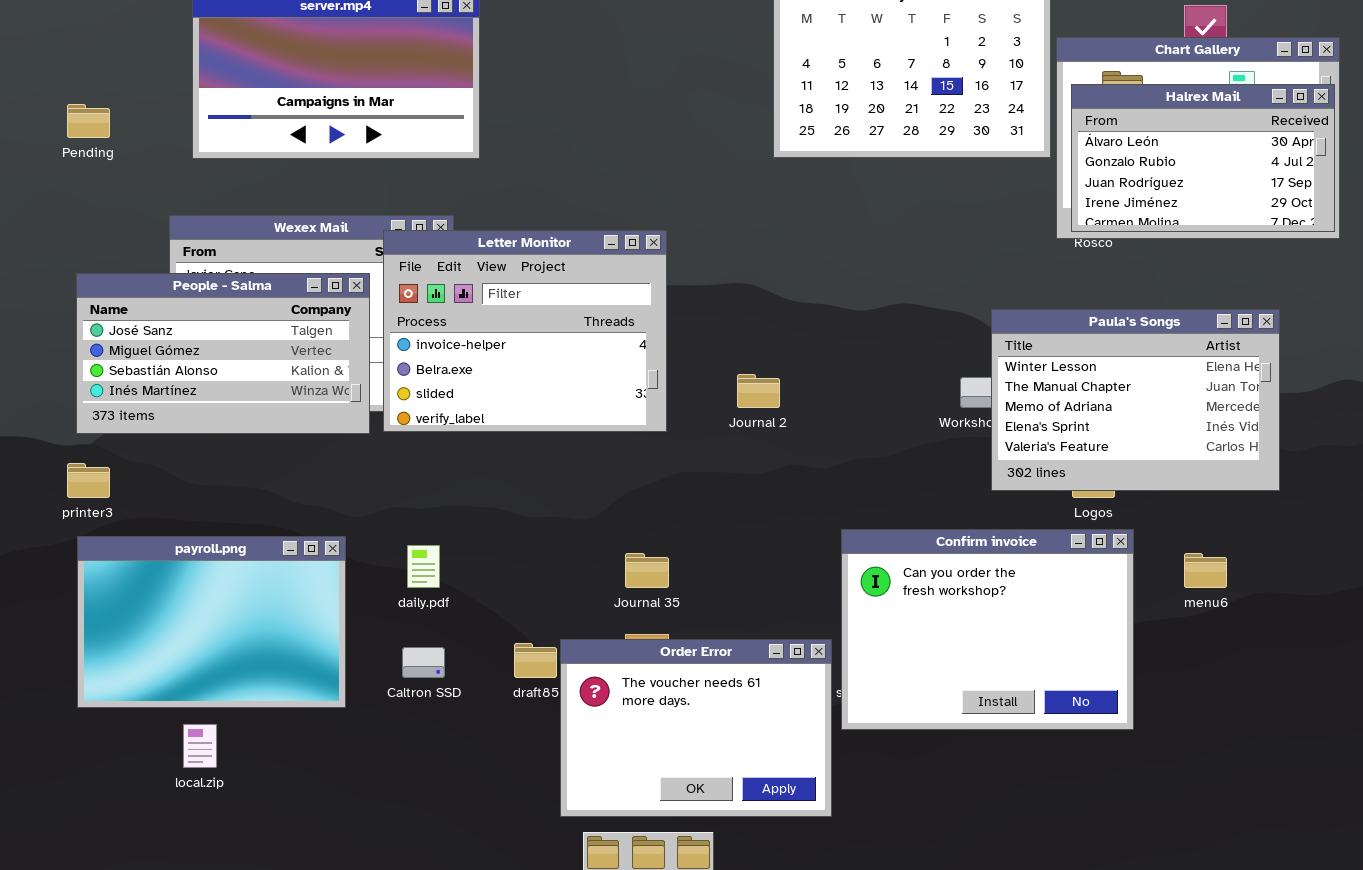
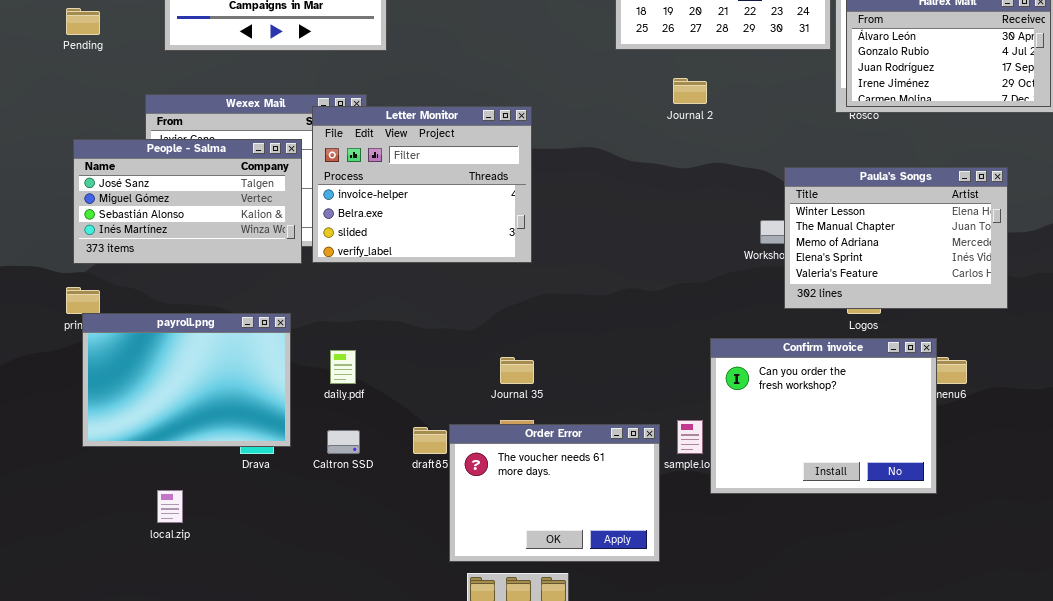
Journal 2: [737,374,780,408] -> [673,78,707,104], moved
Confirm invoice: [841,529,1134,730] -> [710,338,937,494], moved
payroll.png: [77,536,346,708] -> [82,313,291,447], moved

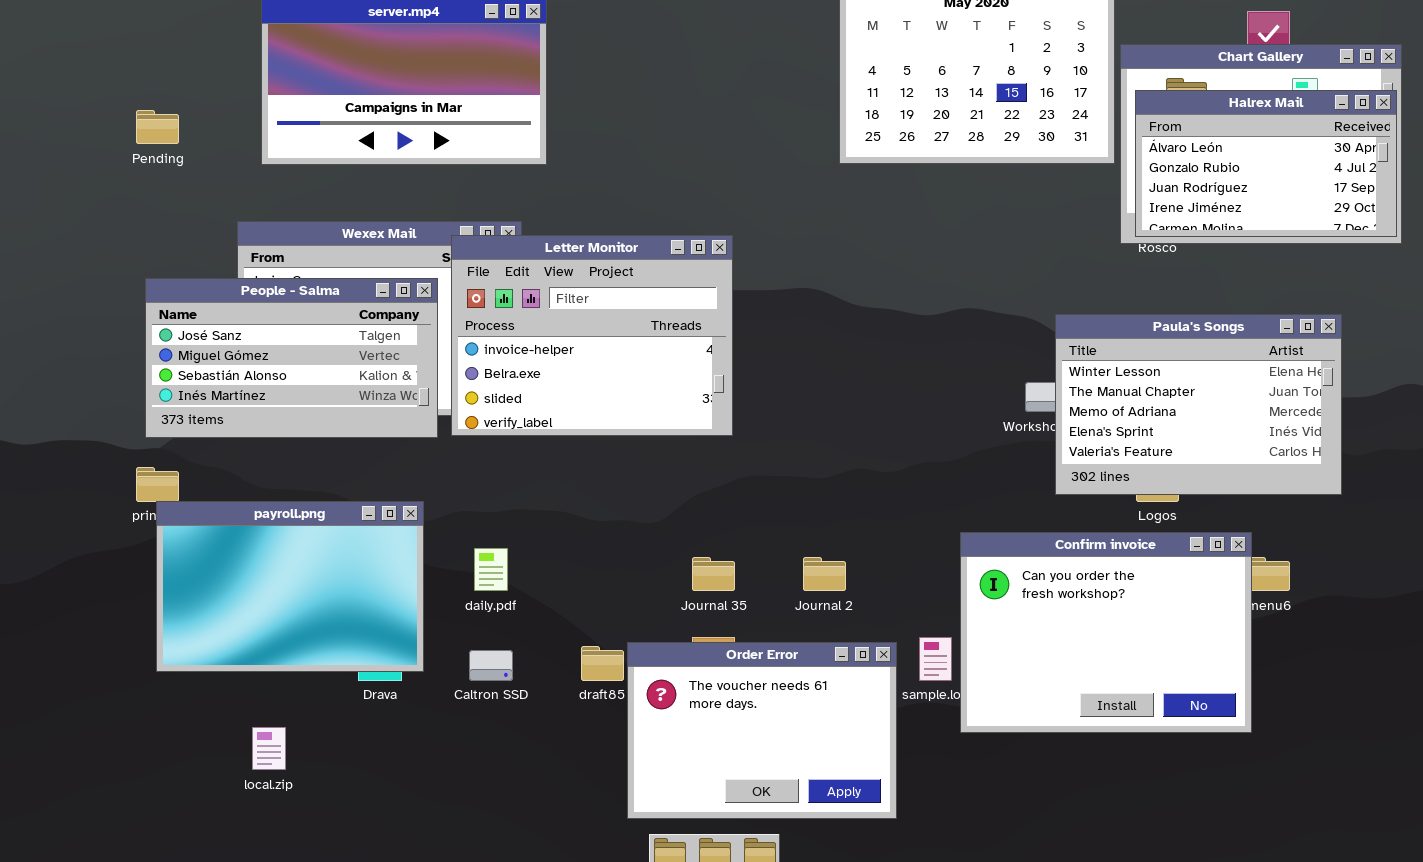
Journal 2: [673,78,707,104] -> [803,557,846,591], moved

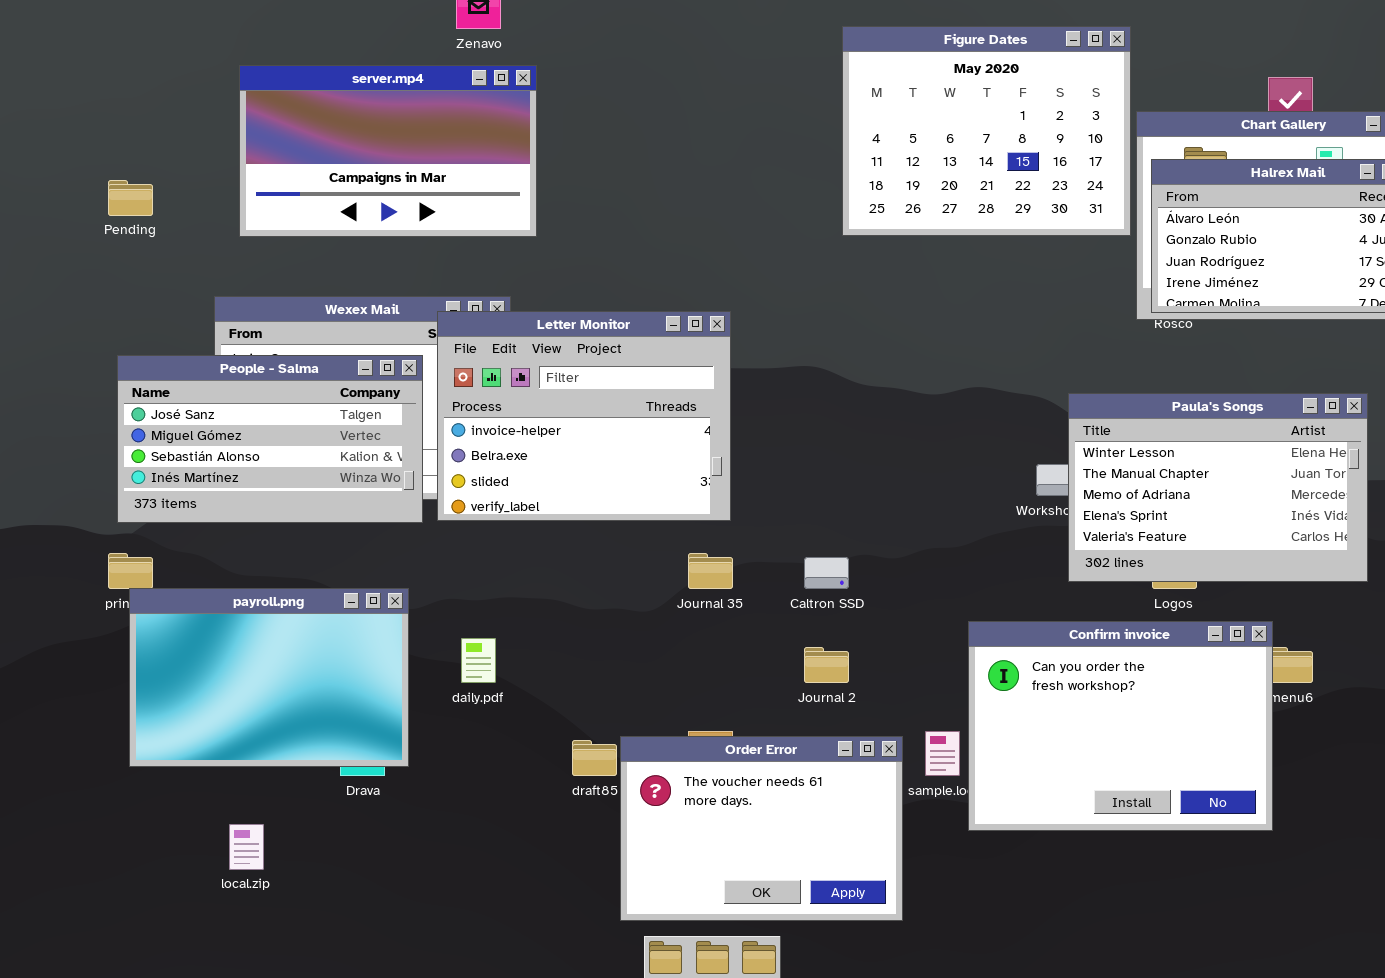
Journal 35: [692,557,735,591] -> [688,553,733,589], moved
Caltron SSD: [469,650,513,681] -> [804,557,849,589], moved

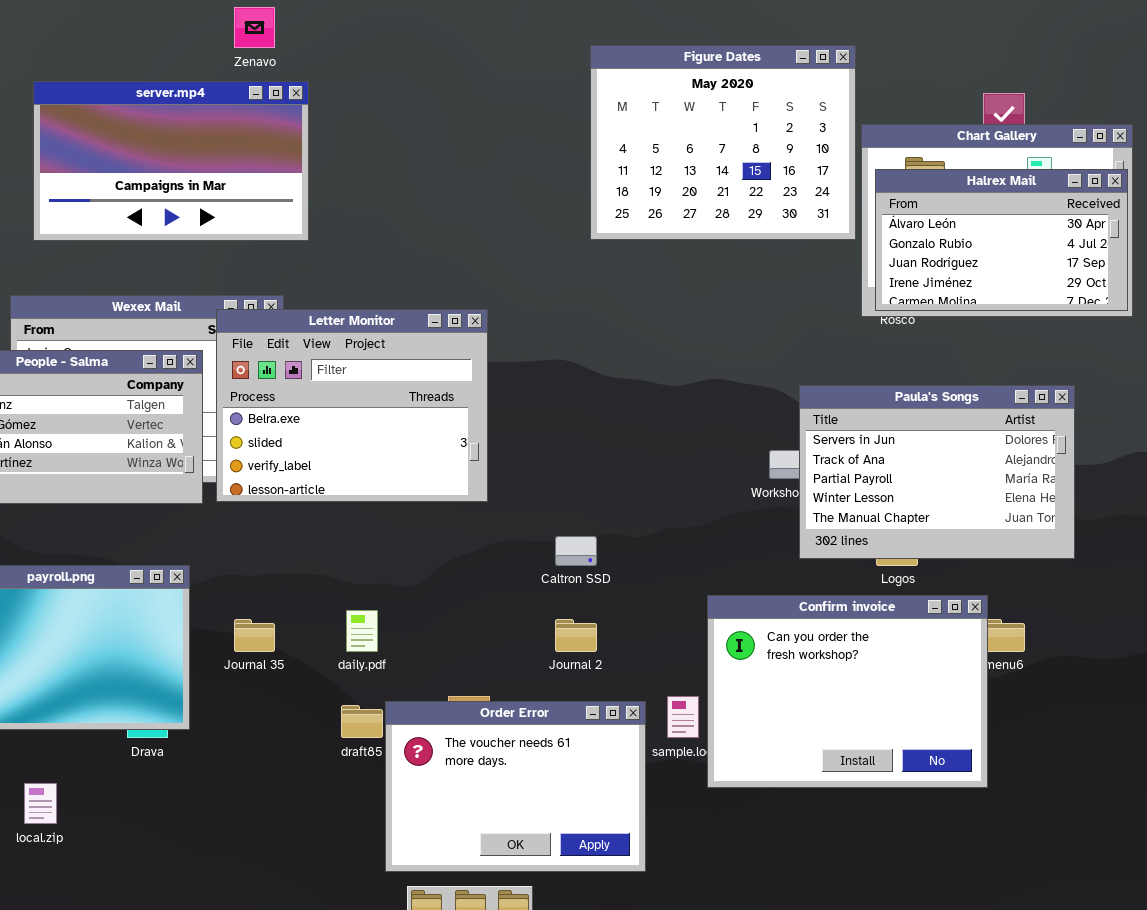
Letter Monitor: [437,311,731,521] -> [216,309,488,502], scrolled down 1 row
Paula's Songs: [1068,393,1368,582] -> [799,385,1075,559], scrolled up 3 rows
Journal 35: [688,553,733,589] -> [234,619,275,652], moved
daily.pdf: [461,638,496,683] -> [346,610,378,652], moved

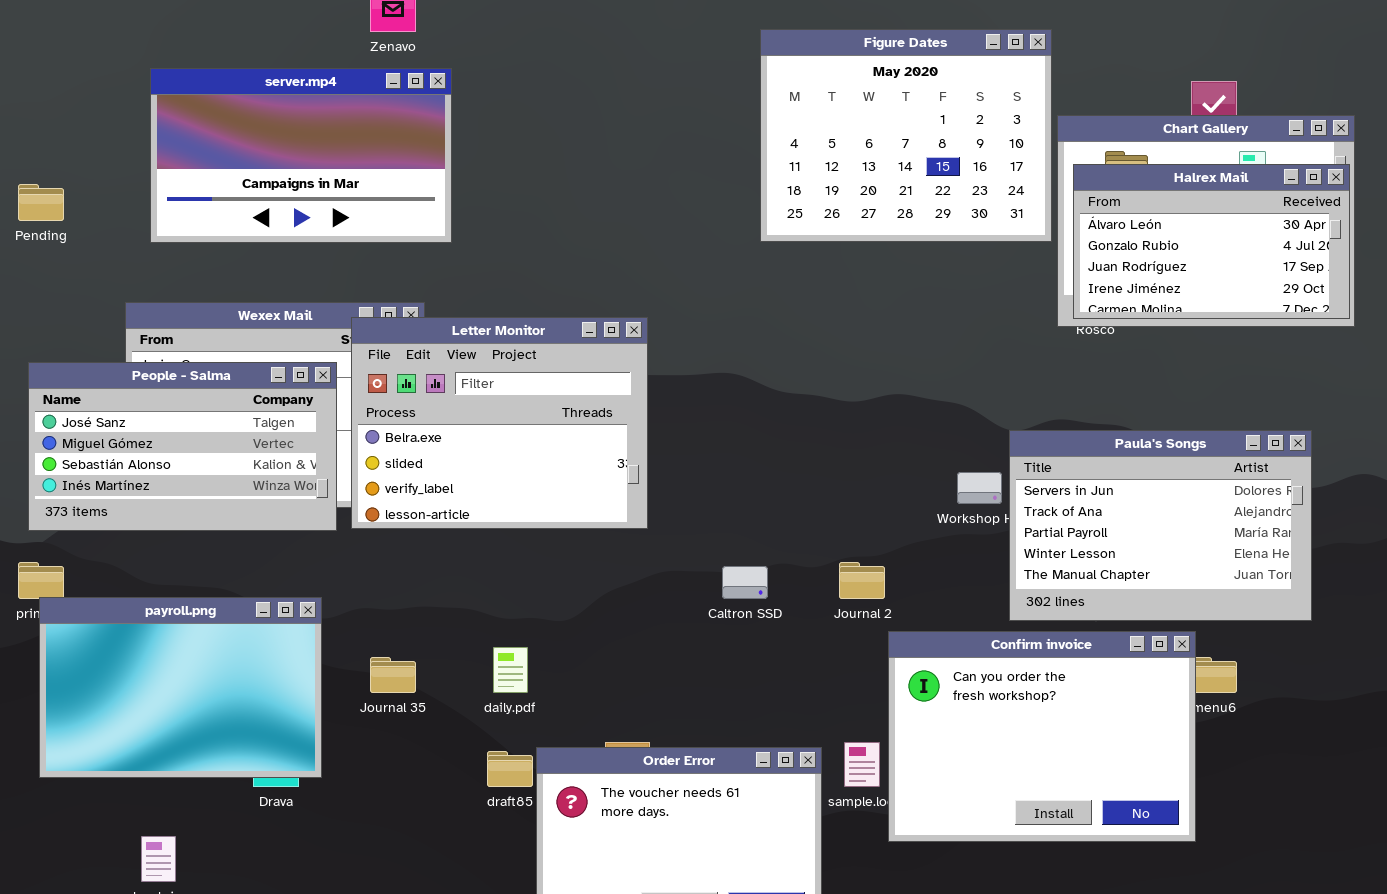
Paula's Songs: [799,385,1075,559] -> [1009,430,1312,621], moved
Journal 2: [555,619,597,652] -> [839,562,885,599], moved

